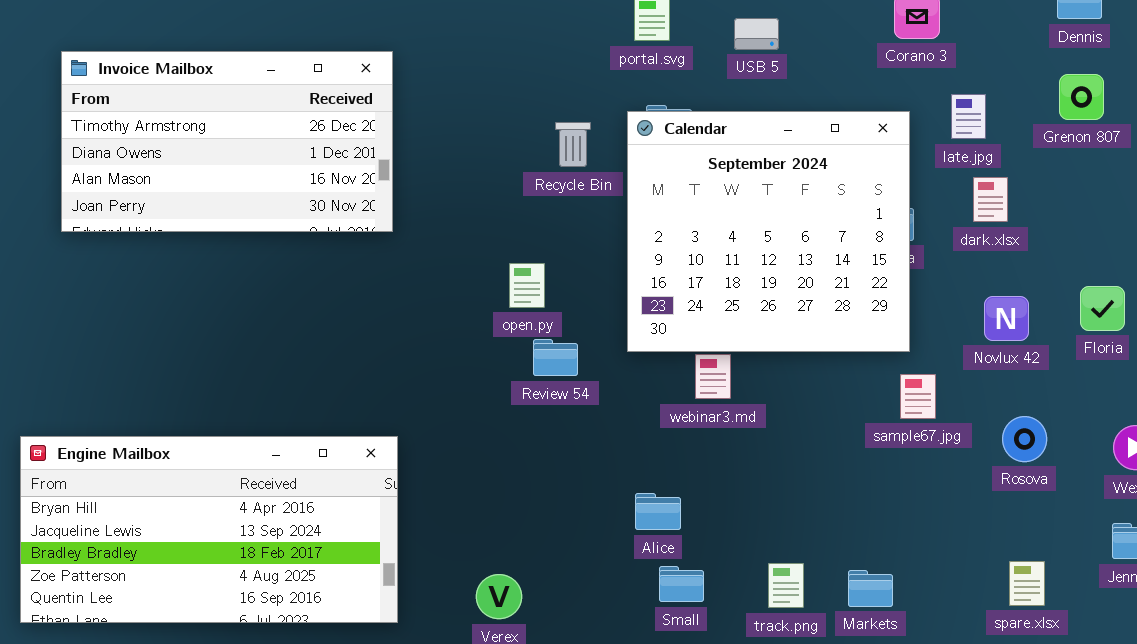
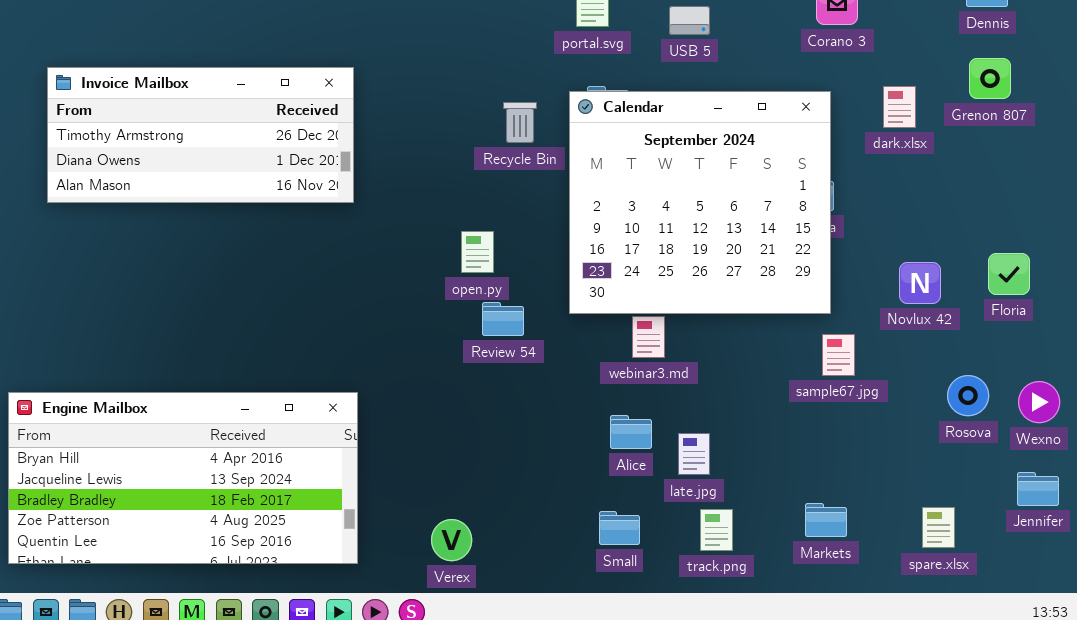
Invoice Mailbox: [61,51,393,232] -> [47,67,354,203], resized
late.jpg: [951,94,986,139] -> [678,433,710,475], moved
dark.xlsx: [973,177,1008,222] -> [883,86,916,128], moved
Rosova: [1002,416,1047,462] -> [947,375,989,416], moved
Alice: [635,493,681,530] -> [610,415,652,449], moved
Markets: [848,570,893,607] -> [805,503,847,537], moved

